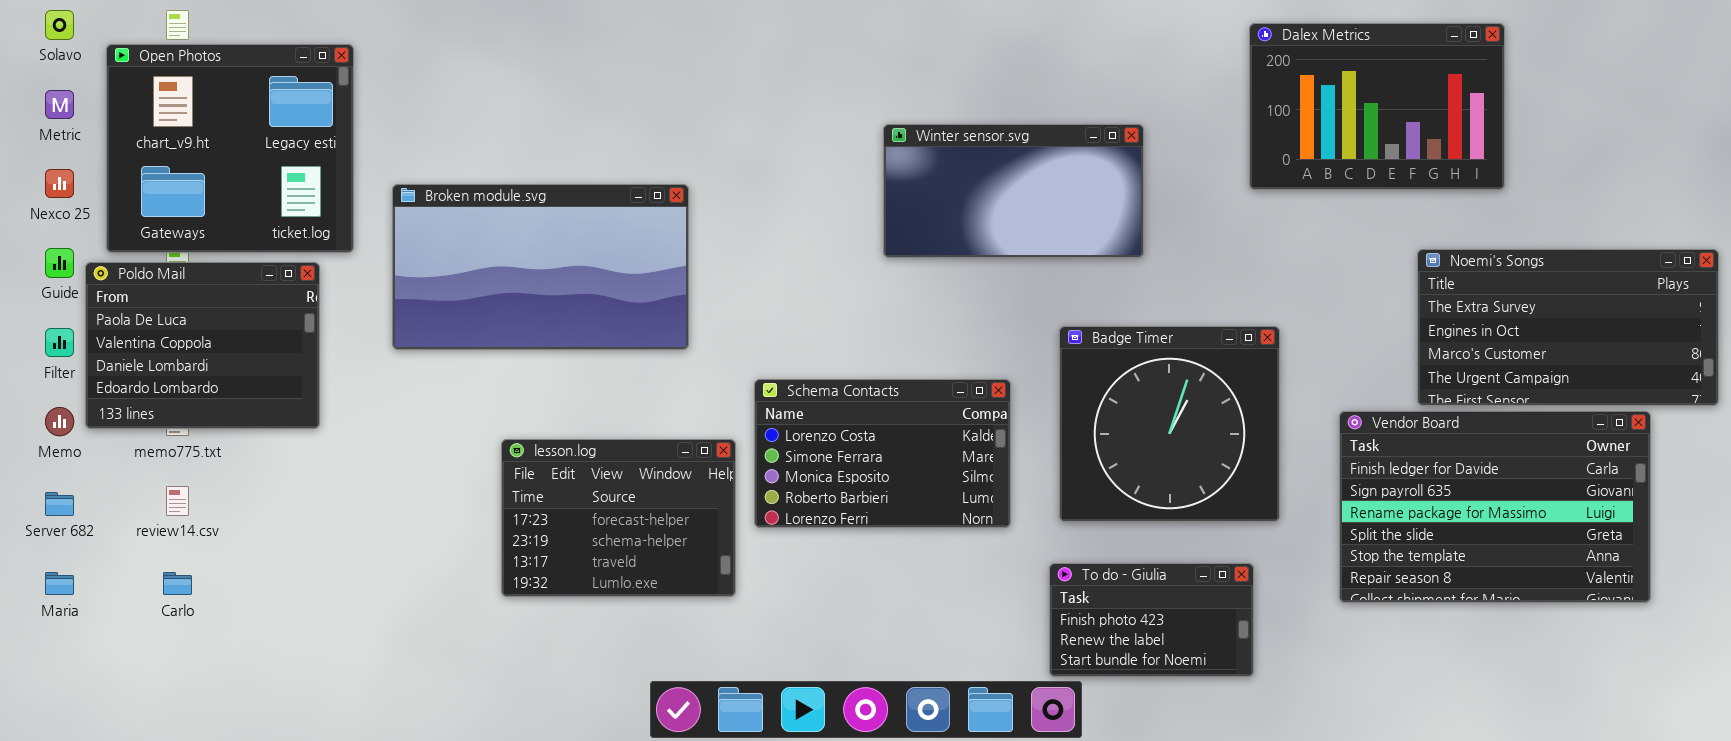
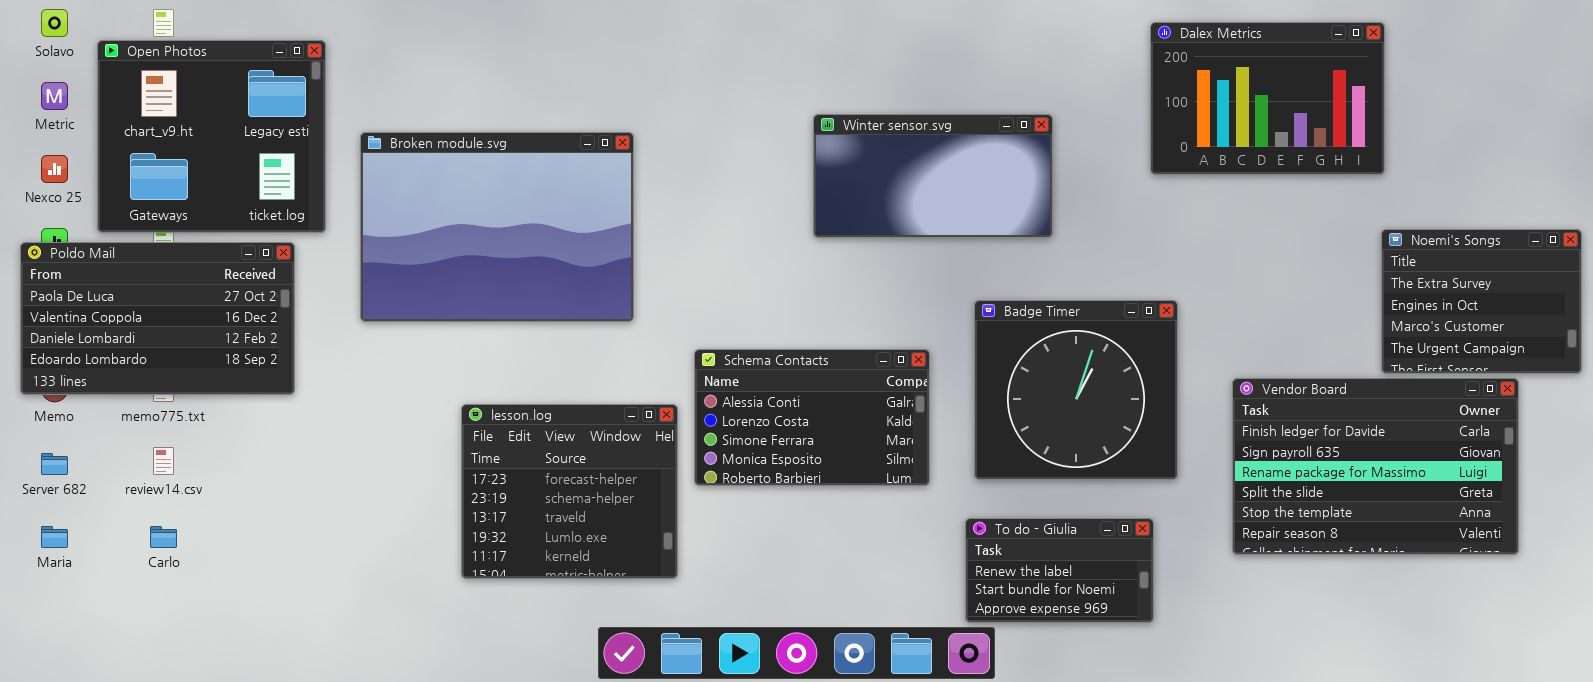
Broken module.svg: [392,184,689,350] -> [360,132,634,322], resized
Noemi's Songs: [1417,249,1719,406] -> [1381,229,1582,374], resized
Poldo Mail: [85,262,320,429] -> [20,242,295,395], resized
Schema Contacts: [754,379,1011,528] -> [694,349,930,486], scrolled up 1 row
lesson.log: [501,439,736,597] -> [461,404,678,579], resized
To do - Giulia: [1049,563,1254,677] -> [965,518,1154,623], scrolled down 1 row

